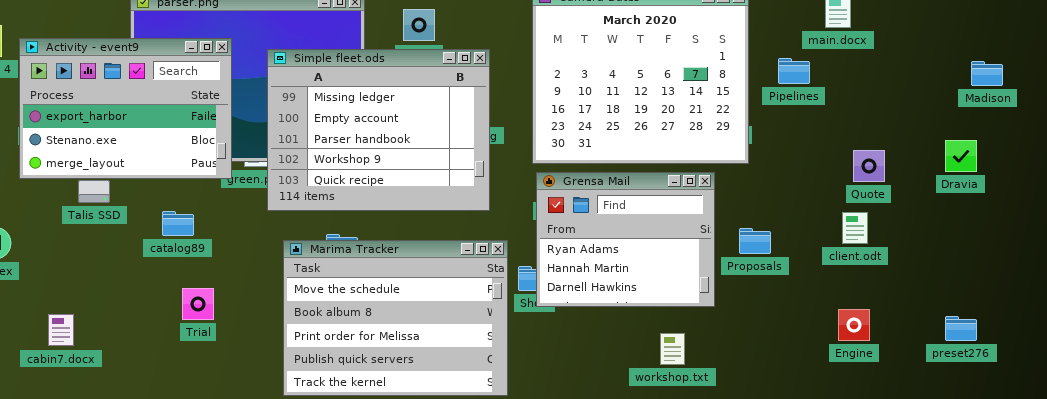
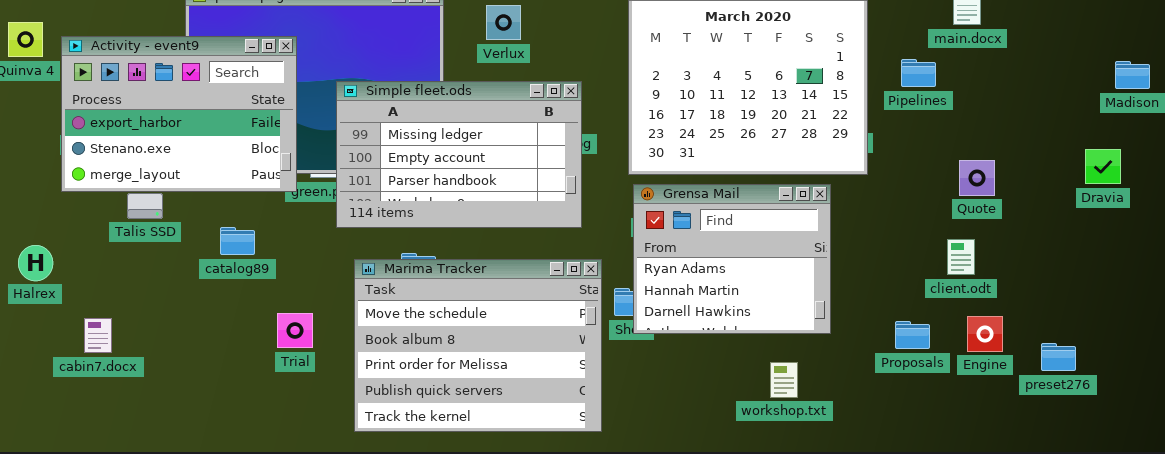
Simple fleet.ods: [267,49,490,211] -> [336,81,582,228], resized
Quote: [853,150,885,182] -> [959,160,995,196], moved
client.odt: [842,212,868,244] -> [947,239,975,275], moved
Proposals: [739,228,771,254] -> [895,321,930,349], moved
Trial: [182,288,214,320] -> [277,313,313,348], moved
Engine: [838,309,870,341] -> [967,316,1003,352], moved
cabin7.docx: [48,314,74,346] -> [84,318,112,353], moved
preset276: [945,316,977,341] -> [1041,343,1076,371], moved

